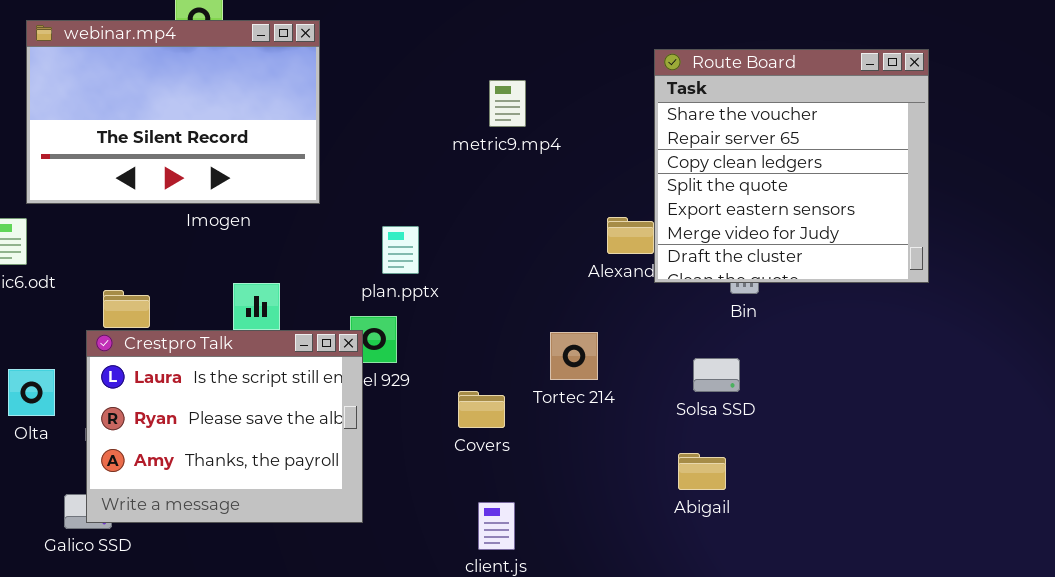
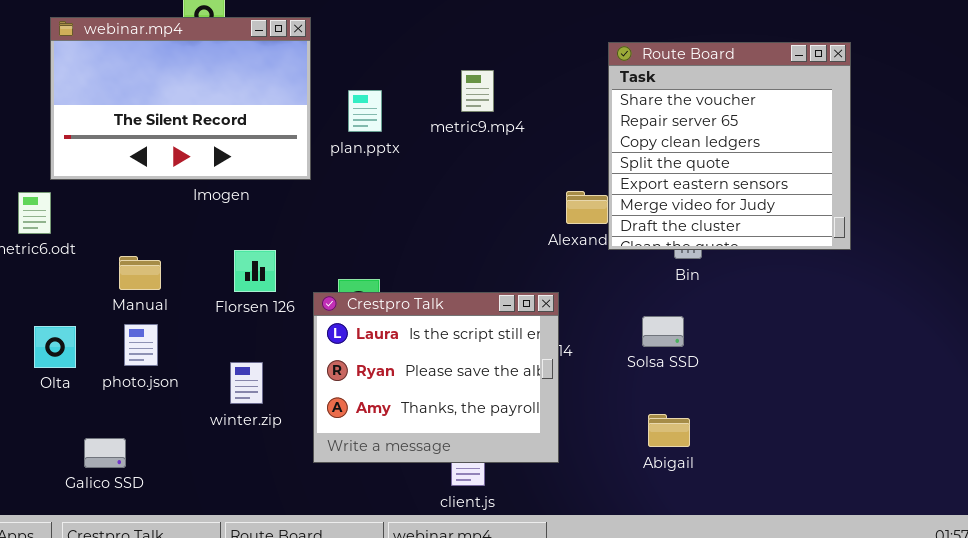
plan.pptx: [382,226,419,274] -> [348,90,382,132], moved
Crestpro Talk: [86,330,363,523] -> [313,292,559,463], moved
Abigail: [678,453,726,490] -> [648,414,690,447], moved

